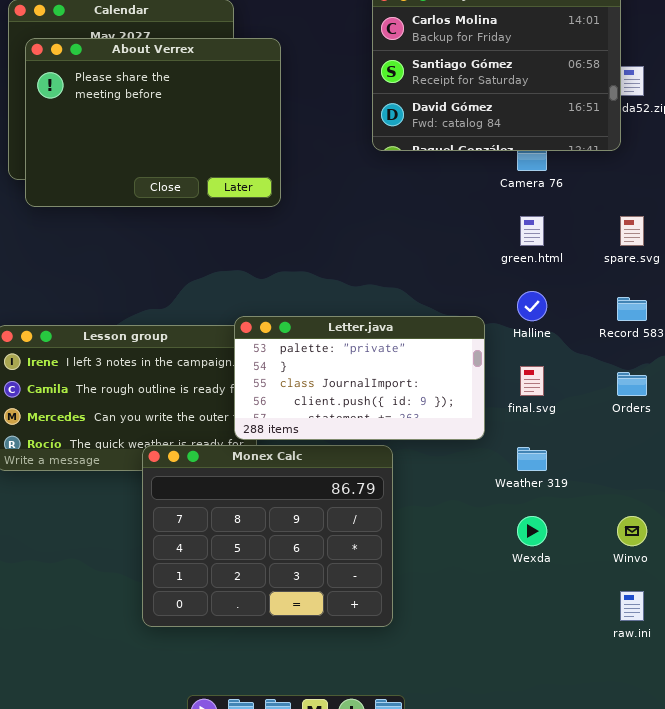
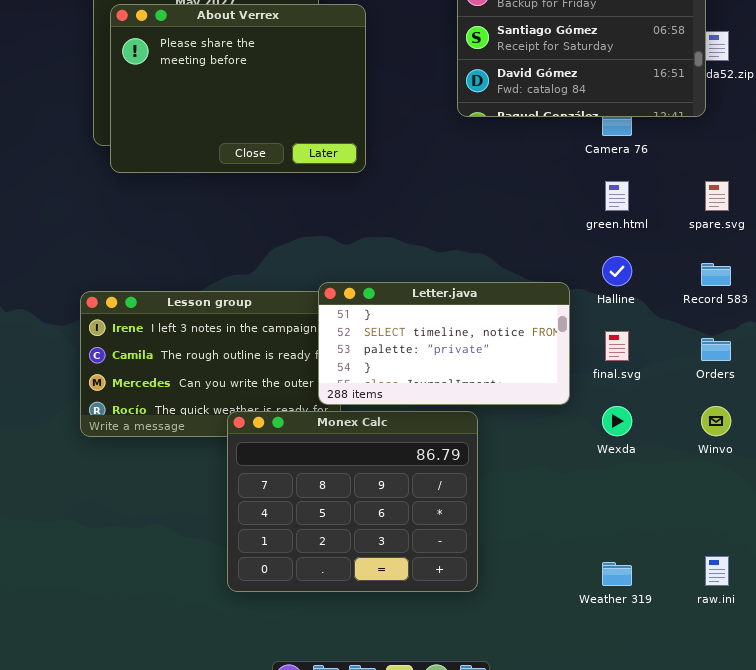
Letter.java: [234,316,485,440] -> [318,282,570,405], scrolled up 2 rows
Weather 319: [517,447,547,471] -> [602,562,632,586], moved
Wexda: [517,516,547,546] -> [602,406,632,436], moved
Winvo: [617,516,647,546] -> [701,406,731,436], moved

